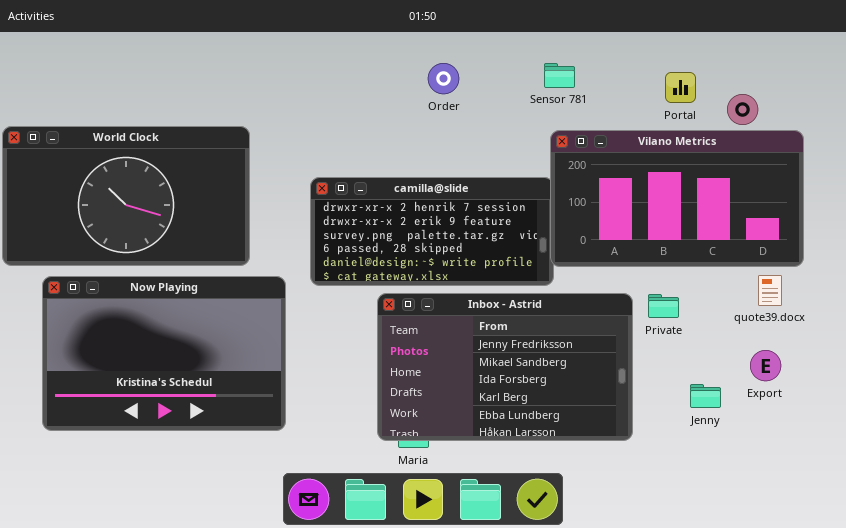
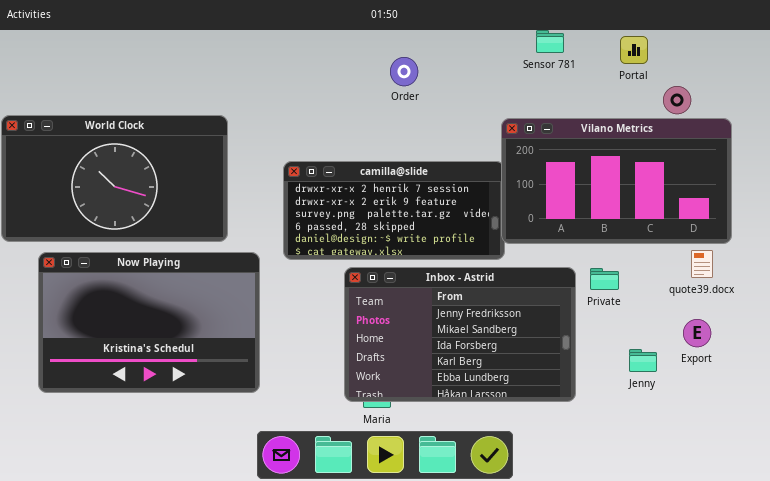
Sensor 781: [544,63,575,88] -> [536,30,564,53], moved
Portal: [665,72,696,103] -> [620,36,648,64], moved

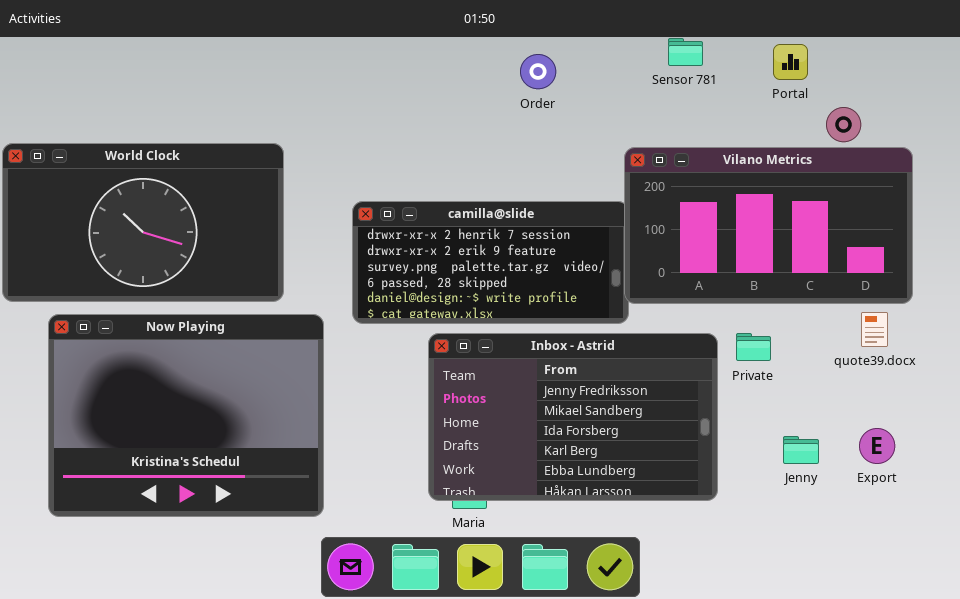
Order: [390,57,418,86] -> [520,54,556,89], moved
Now Playing: [38,252,260,393] -> [48,314,324,517], resized
Export: [683,319,711,347] -> [859,428,895,464], moved

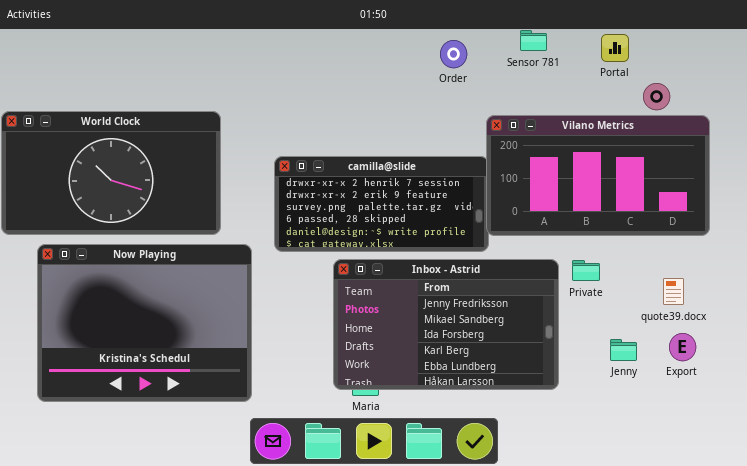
Order: [520,54,556,89] -> [440,40,467,68], moved
quote39.docx: [861,312,888,347] -> [663,278,684,305], moved

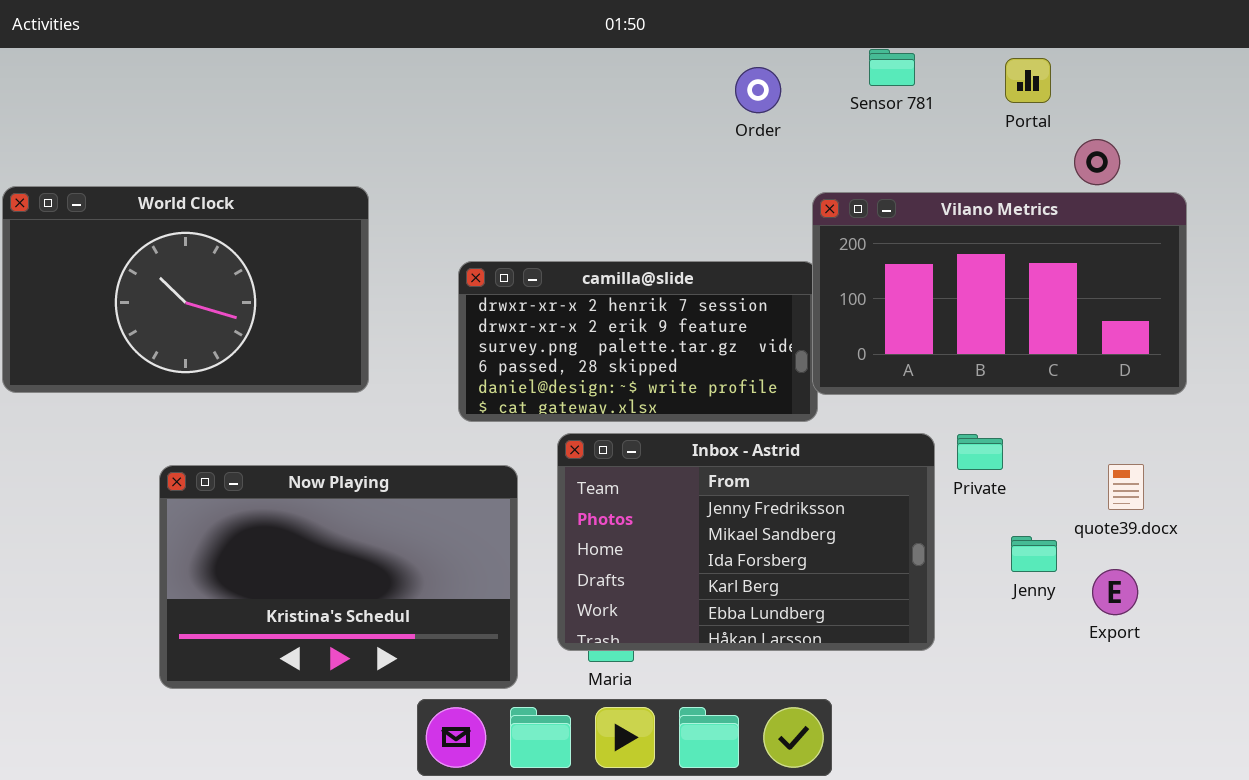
Now Playing: [37,244,252,402] -> [159,465,518,689], moved, resized
Export: [669,333,696,361] -> [1092,569,1138,615], moved
Jenny: [610,339,637,361] -> [1011,536,1057,572], moved

